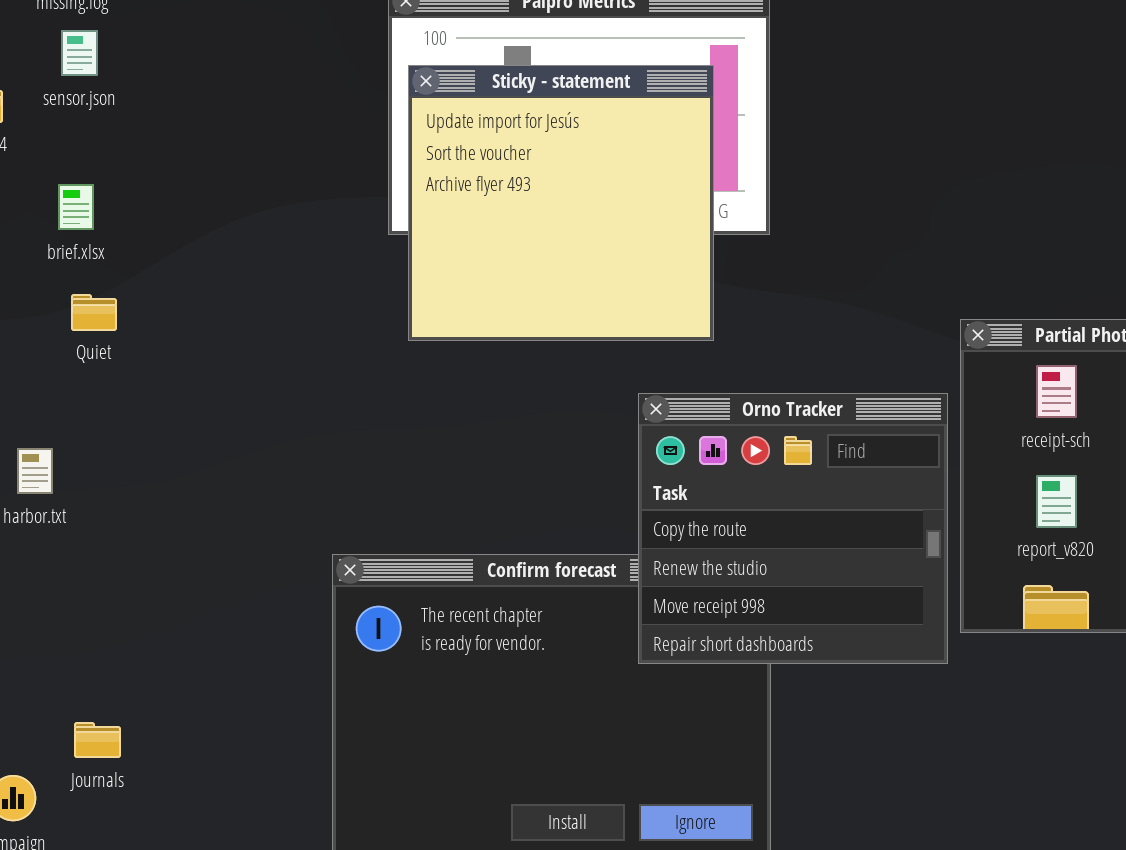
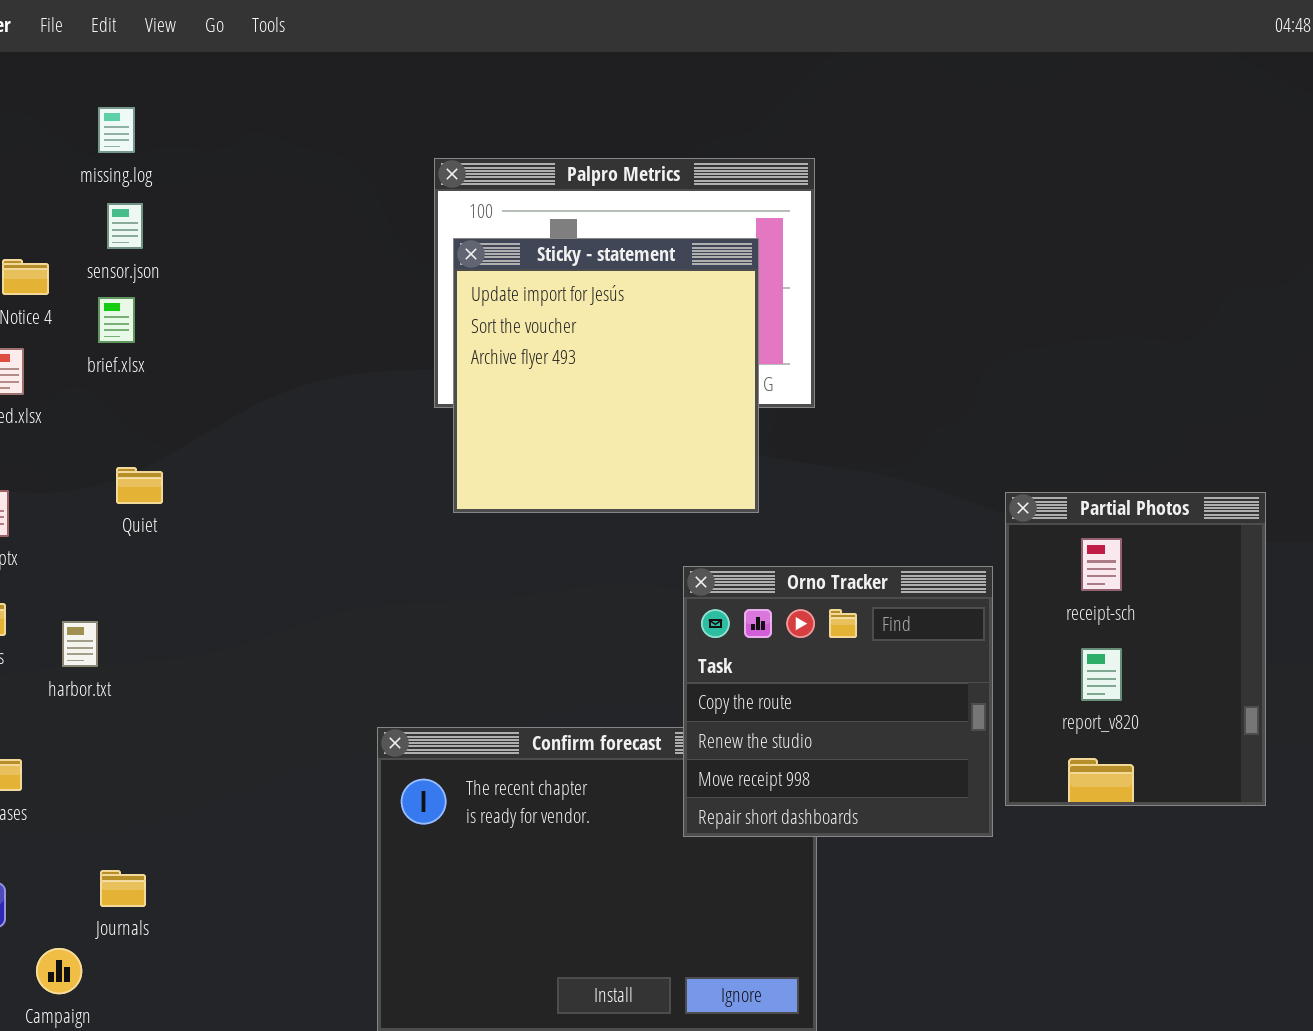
brief.xlsx: [58,184,94,230] -> [98,297,135,343], moved
Journals: [74,722,121,758] -> [100,870,146,907], moved

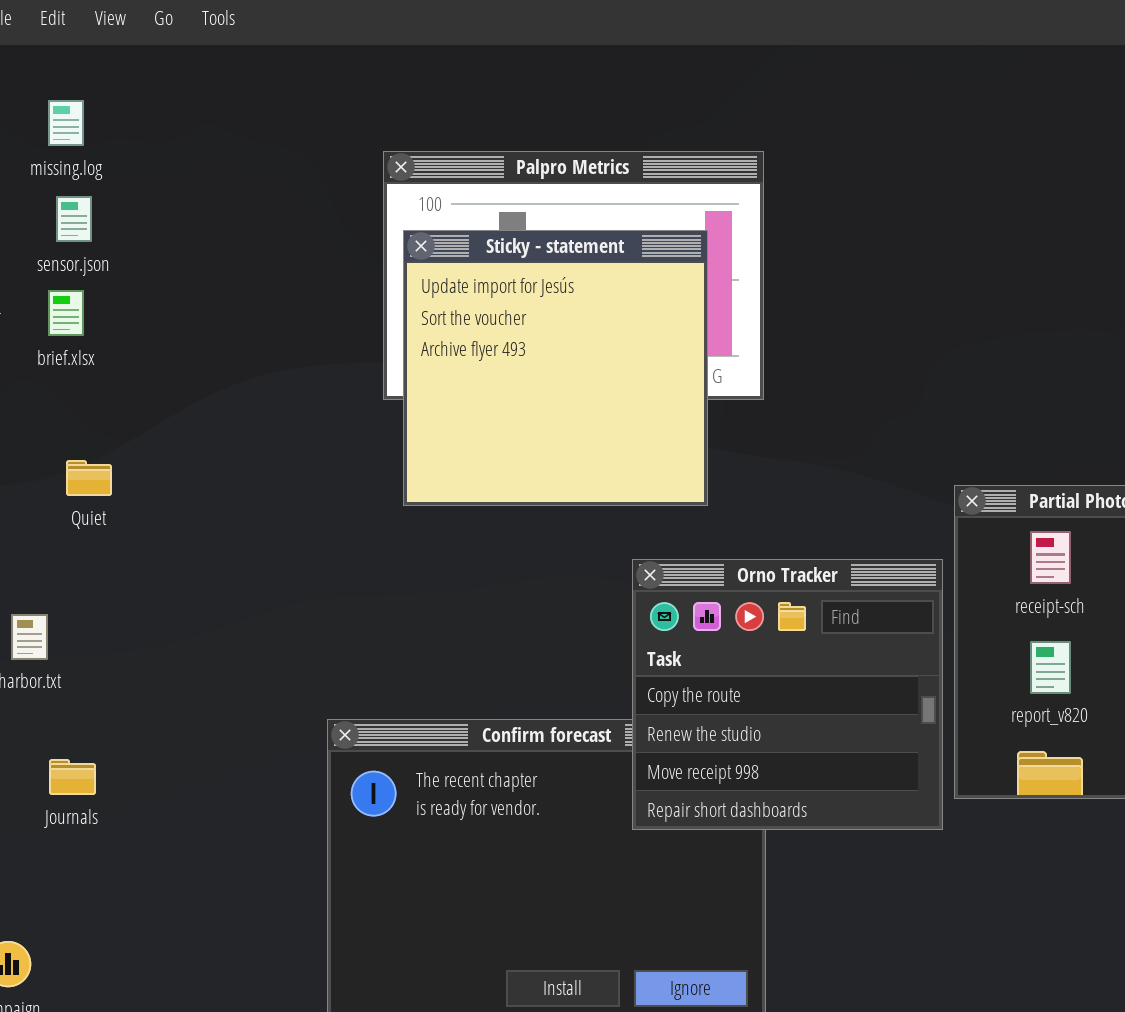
Journals: [100,870,146,907] -> [49,759,96,795], moved

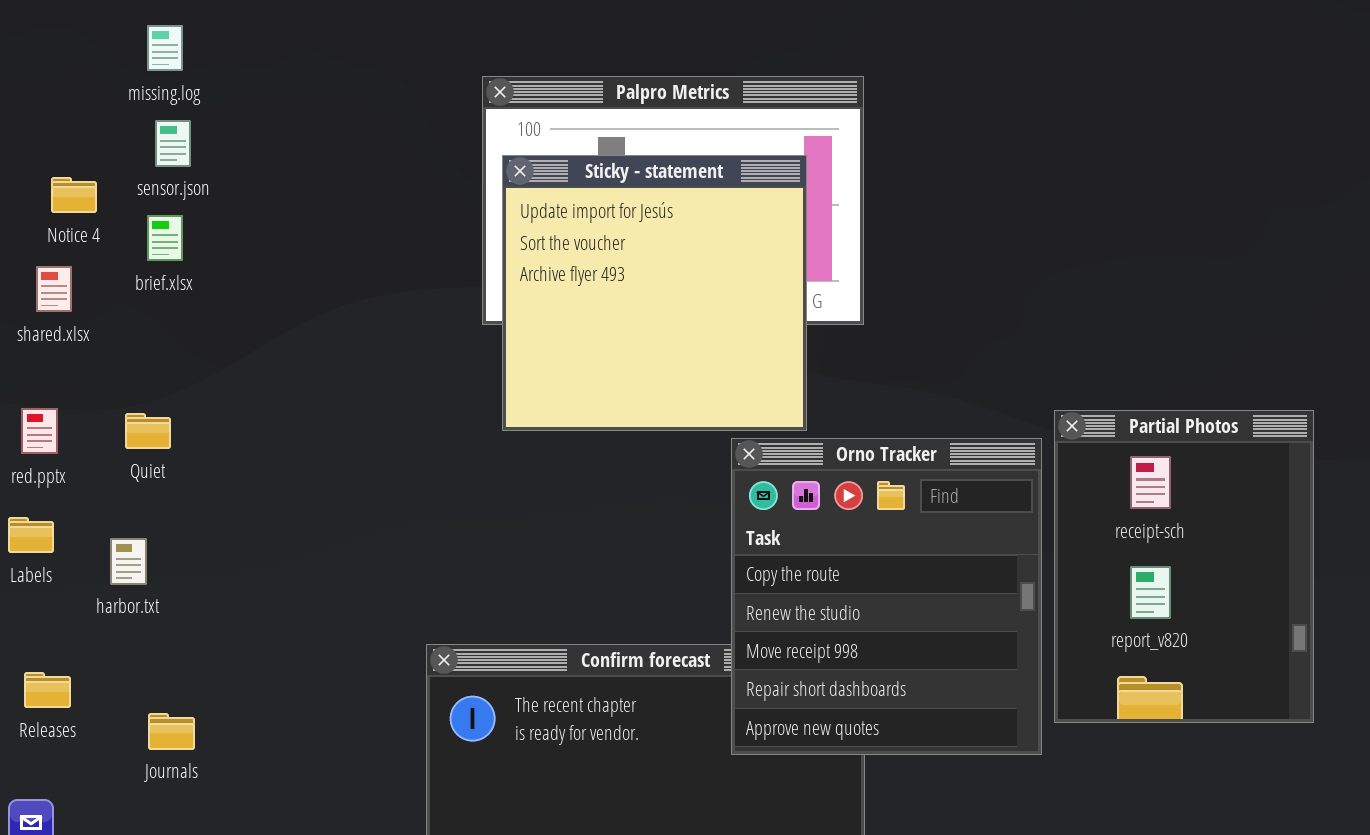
Quiet: [66,460,112,496] -> [125,413,171,449], moved
Orno Tracker: [632,559,943,830] -> [731,438,1042,755], resized
Journals: [49,759,96,795] -> [148,713,195,750], moved

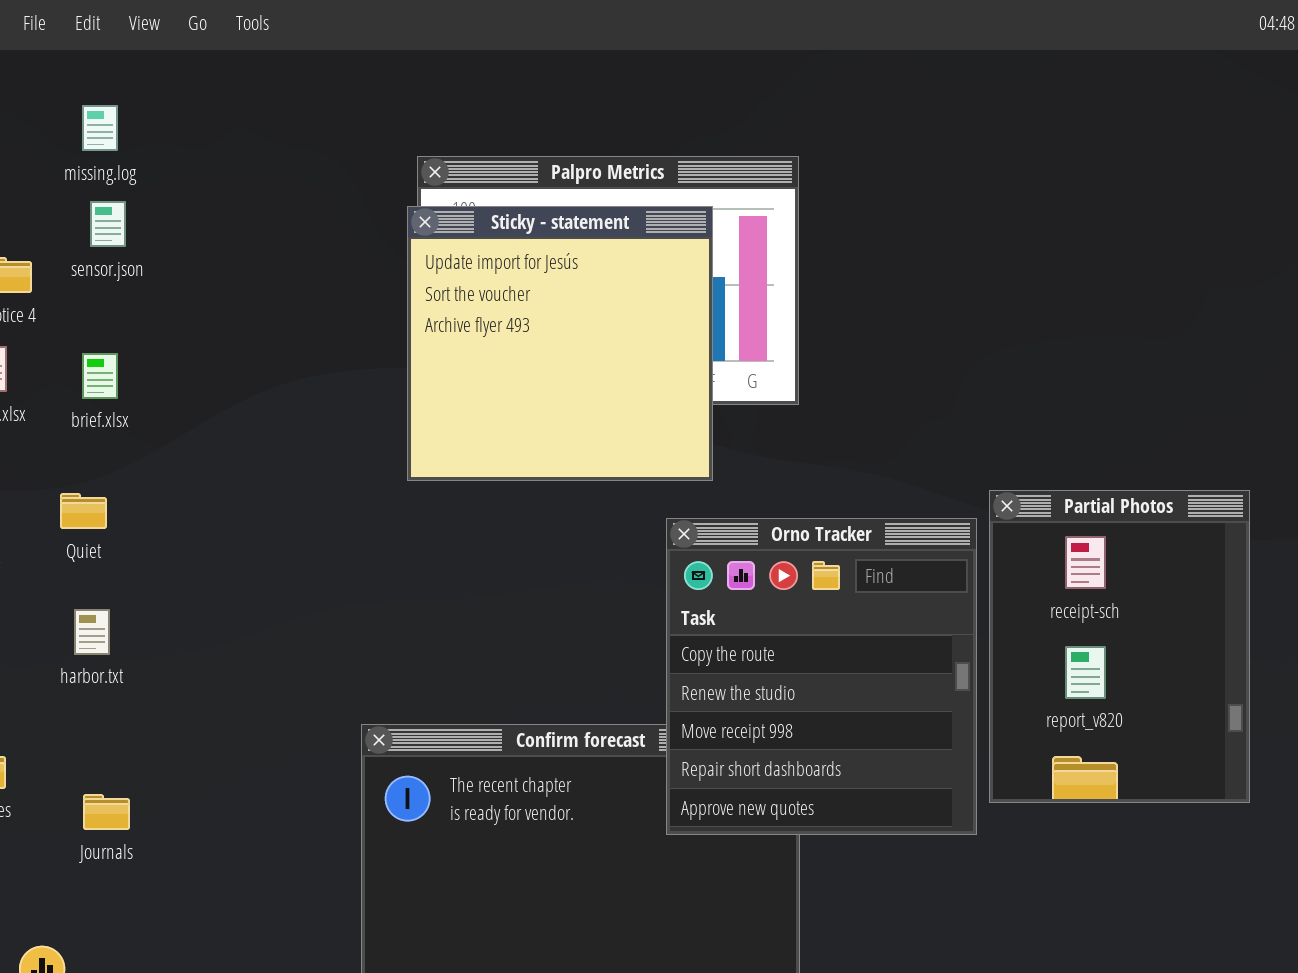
Sticky - statement: [502,155,807,431] -> [407,206,713,481], moved
brief.xlsx: [147,215,183,261] -> [82,353,118,399], moved
harbor.txt: [110,538,147,585] -> [74,609,110,655], moved

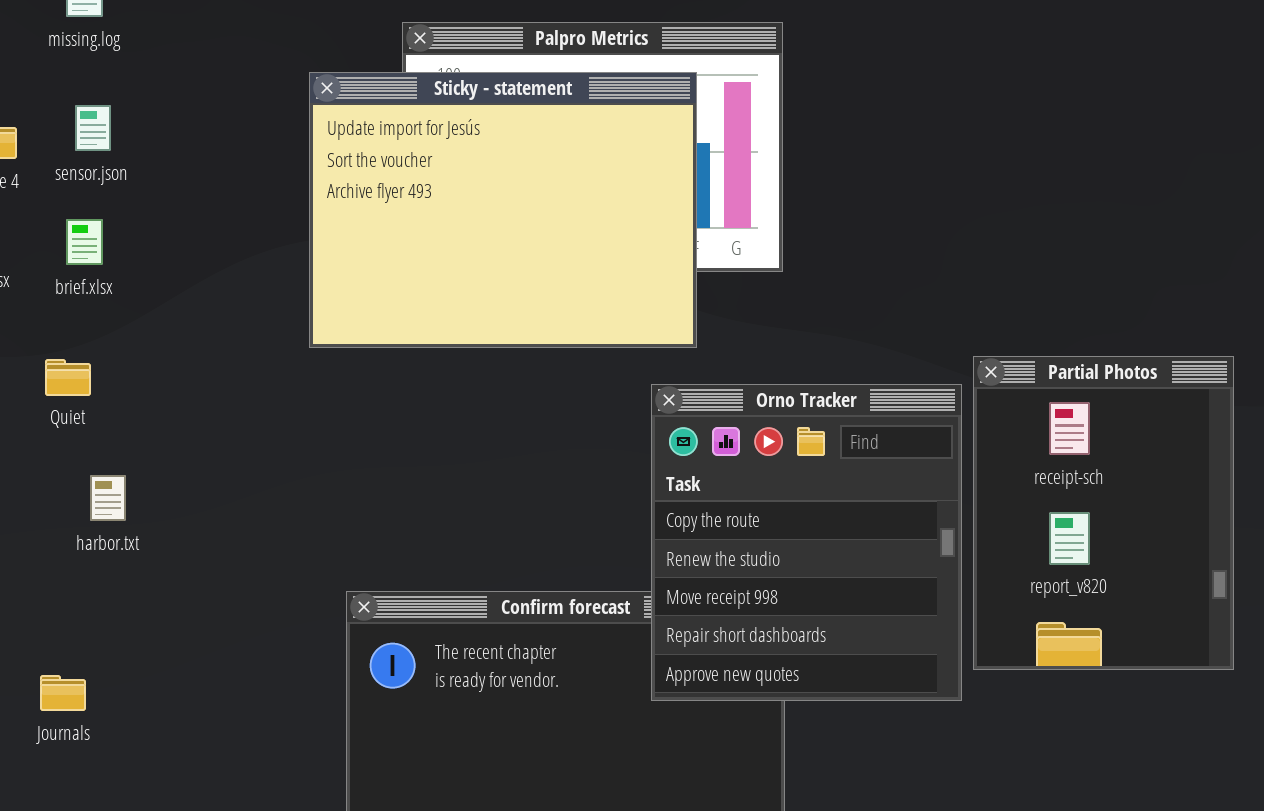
sensor.json: [90,201,126,247] -> [75,105,111,151], moved
Sticky - statement: [407,206,713,481] -> [309,72,697,348], resized
harbor.txt: [74,609,110,655] -> [90,475,126,521], moved
Journals: [83,794,130,830] -> [40,675,86,711], moved

